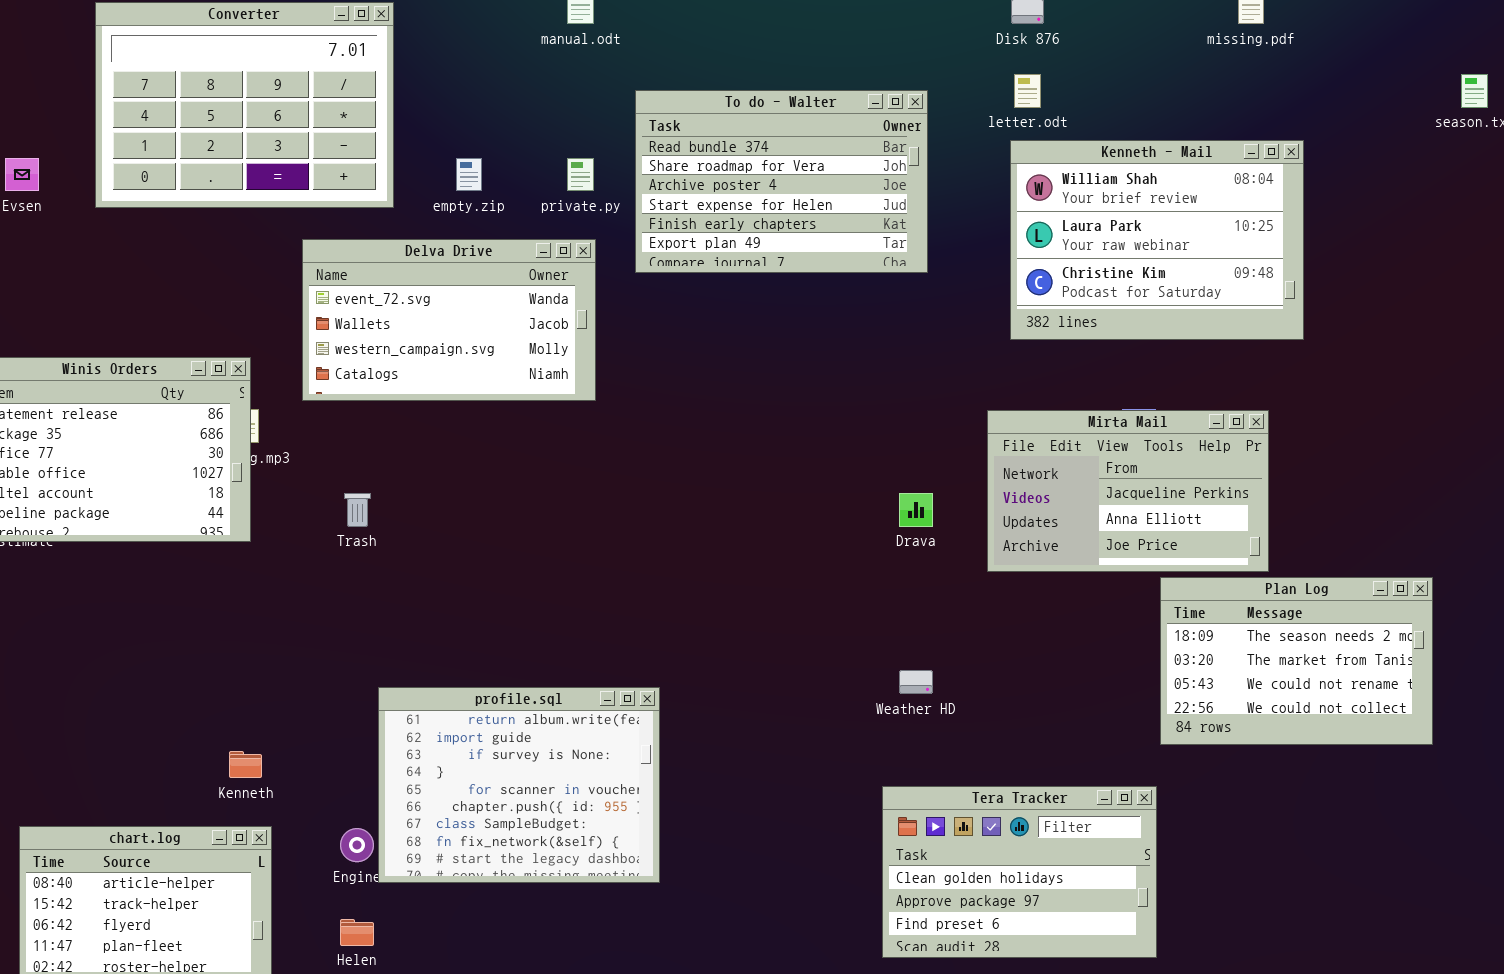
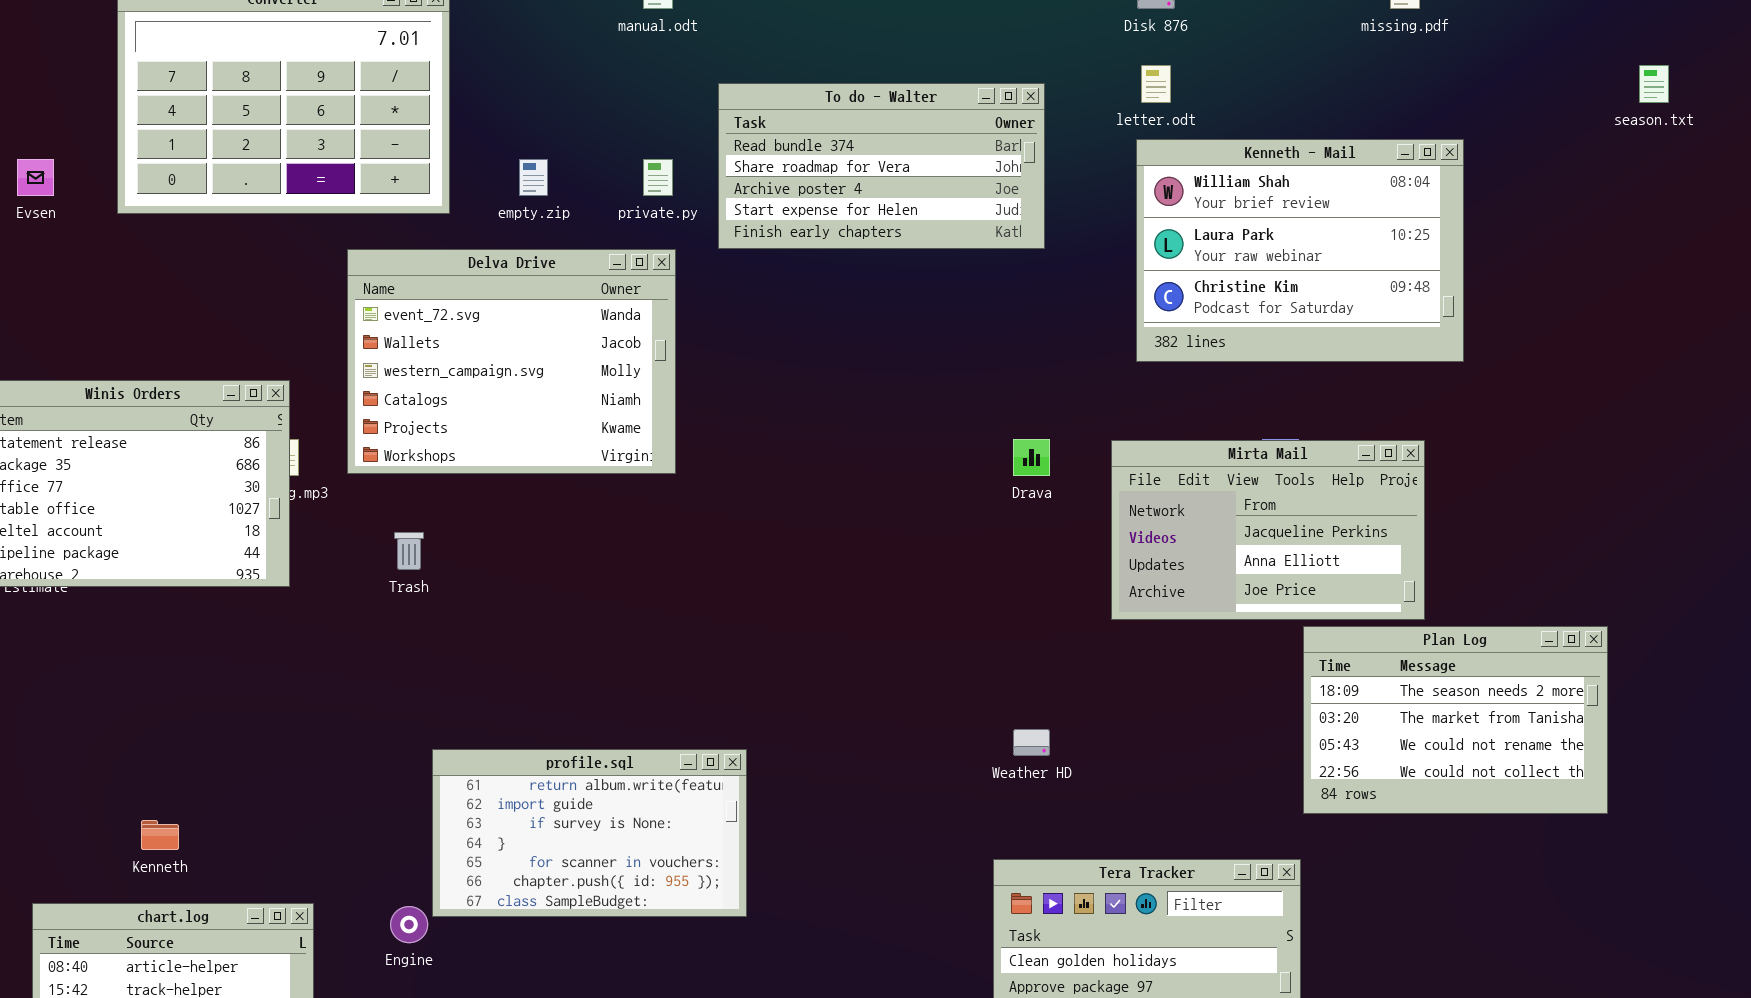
To do - Walter: [635,90,928,273] -> [718,83,1045,249], resized
Delva Drive: [302,239,596,401] -> [347,249,676,474], resized
Drava: [899,493,933,527] -> [1013,439,1050,476], moved
profile.sql: [378,687,660,883] -> [432,749,747,917], resized
Kenneth: [229,751,262,778] -> [141,820,179,850], moved

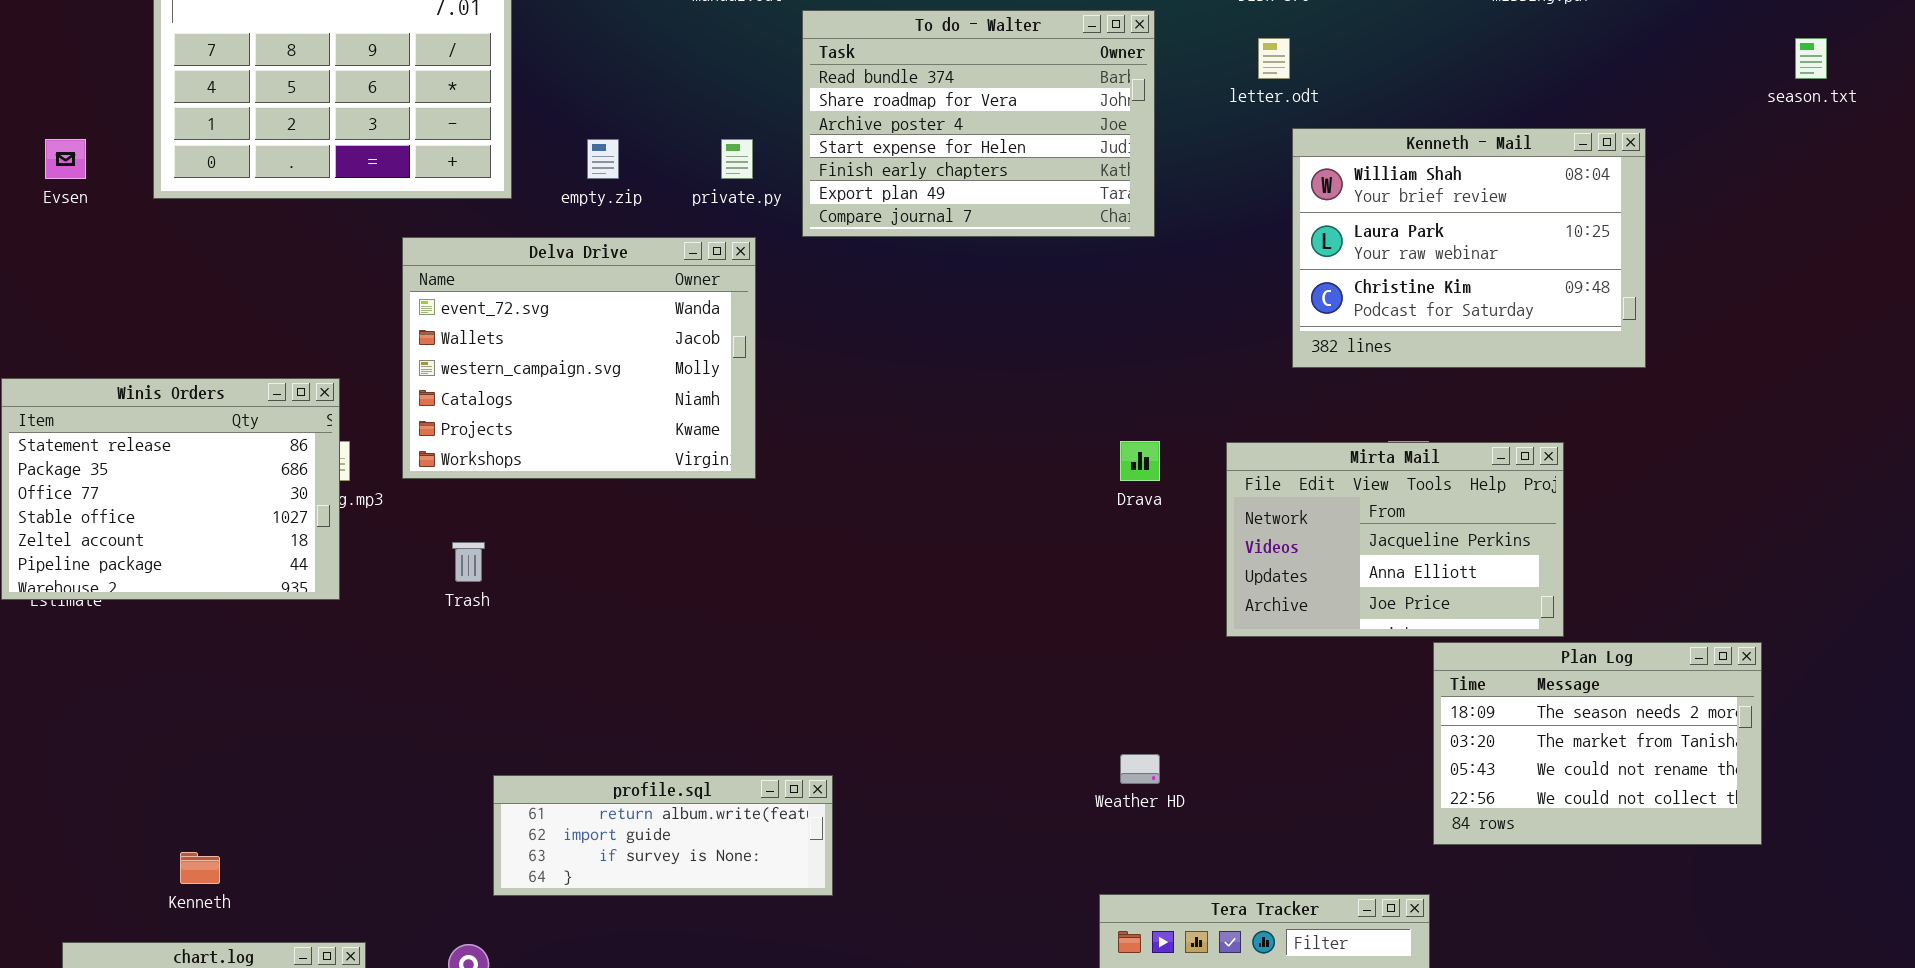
To do - Walter: [718,83,1045,249] -> [802,10,1155,237], resized
Kenneth - Mail: [1136,139,1464,362] -> [1292,128,1646,368], moved
profile.sql: [432,749,747,917] -> [493,775,833,896], resized

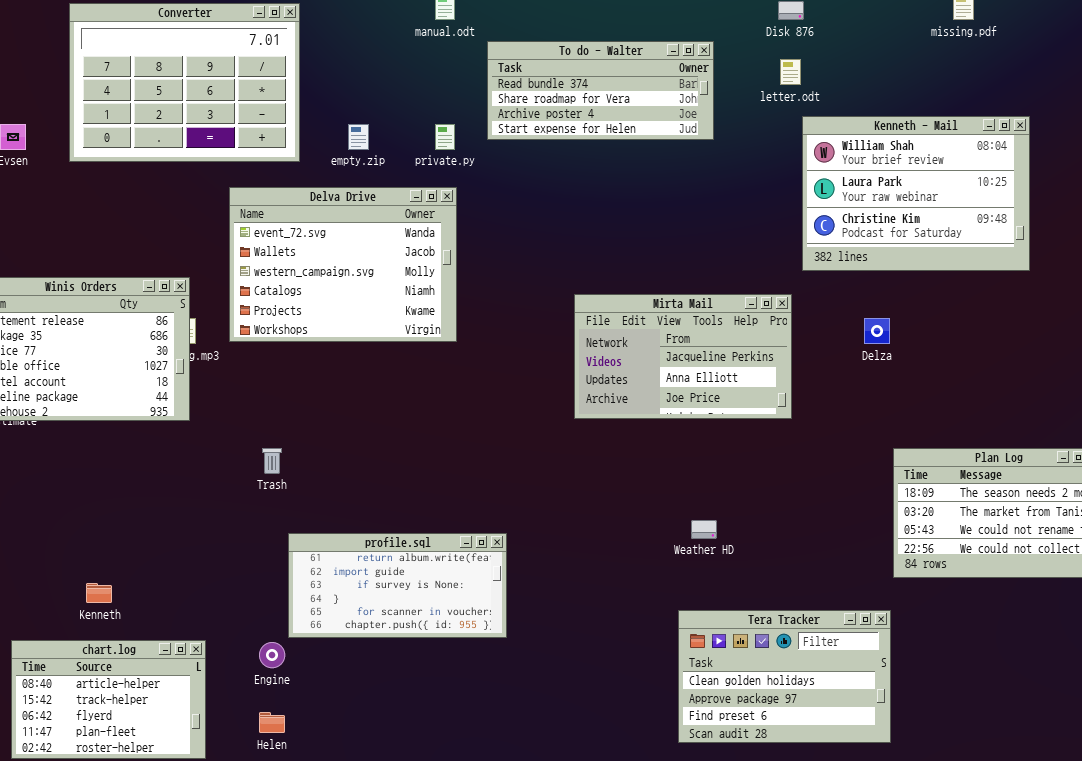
To do - Walter: [802,10,1155,237] -> [487,41,714,140], resized
Mirta Mail: [1226,442,1564,637] -> [574,294,792,419], moved
Trash: [452,542,485,582] -> [262,448,282,474], moved
profile.sql: [493,775,833,896] -> [288,533,507,638], resized

